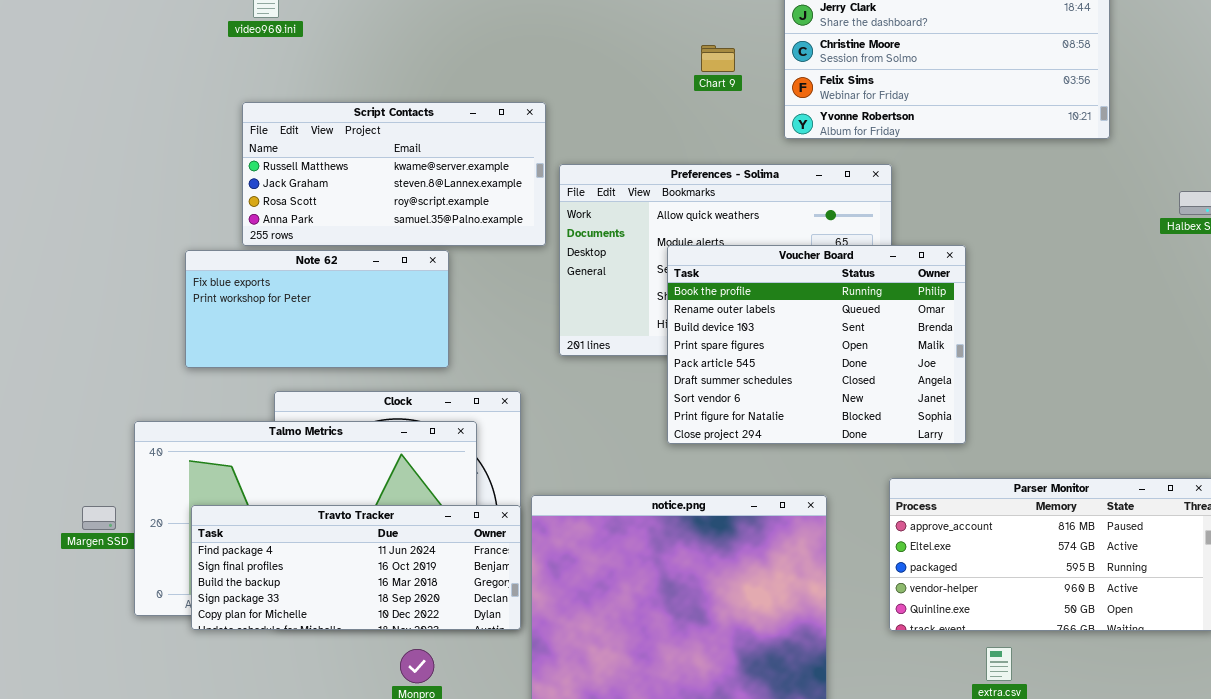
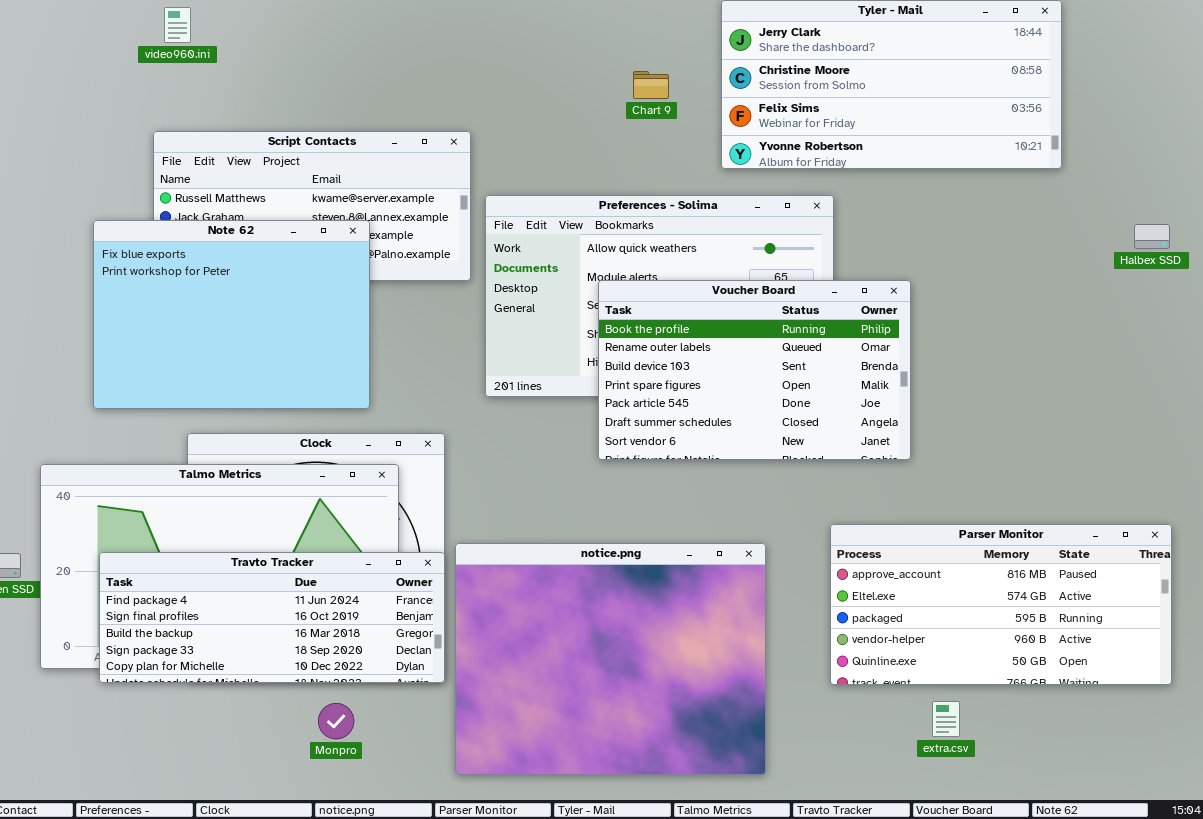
Voucher Board: [667,245,966,444] -> [598,280,911,460], resized
Note 62: [185,250,449,368] -> [93,220,370,409], resized

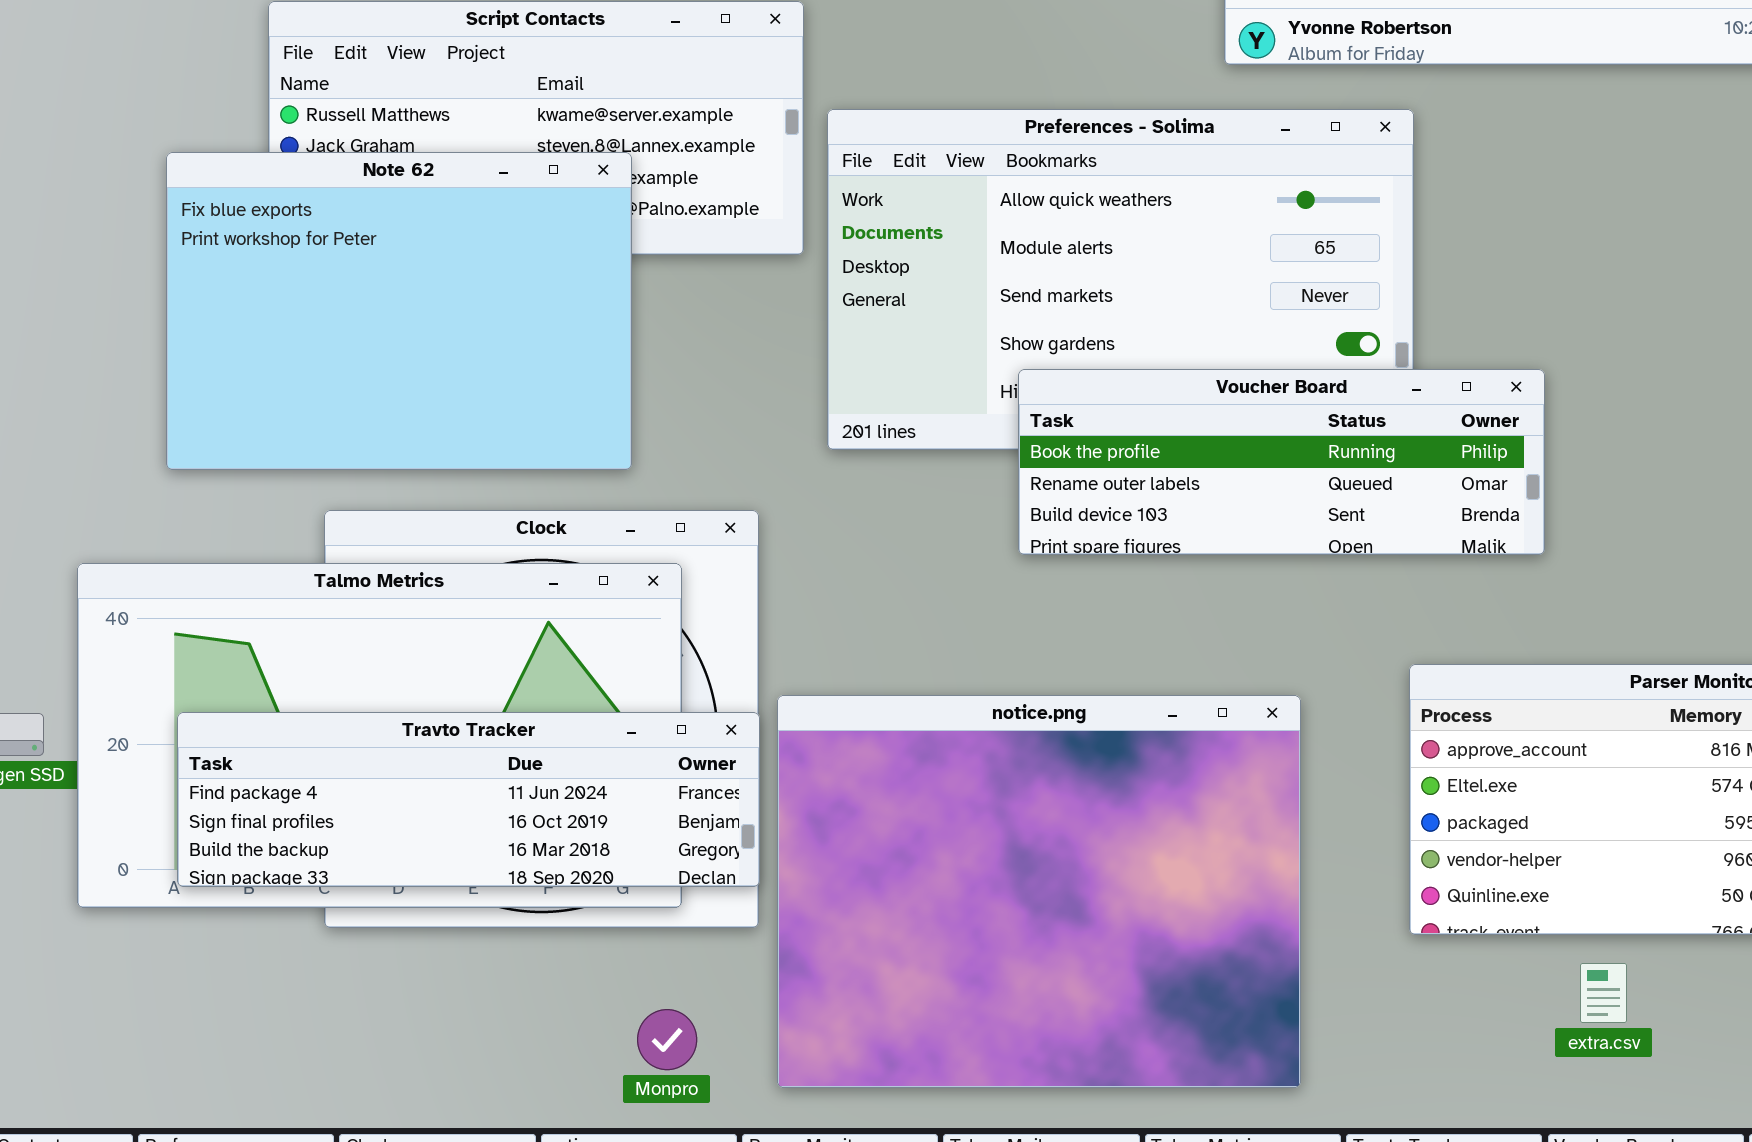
Voucher Board: [598,280,911,460] -> [1018,369,1545,555], resized
Travto Tracker: [99,552,445,683] -> [177,712,760,887], resized
Monpro: [318,703,354,739] -> [637,1009,697,1070], moved

